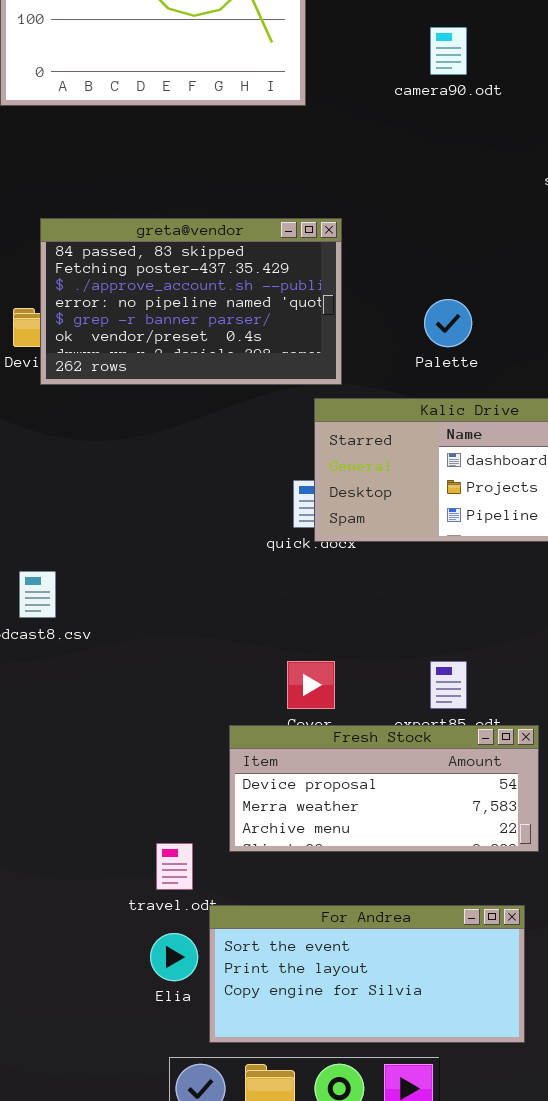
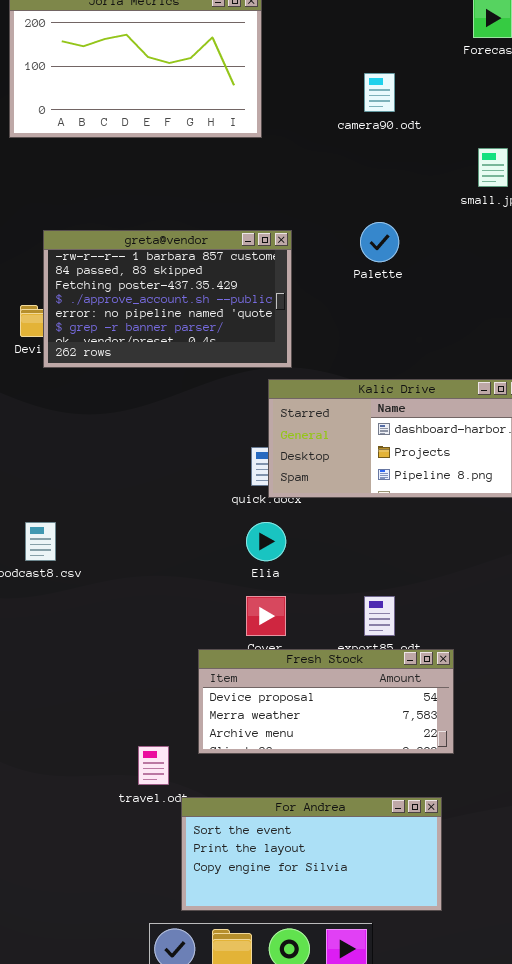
greta@vendor: [40,218,342,385] -> [43,230,292,368], scrolled up 1 row
Palette: [424,299,472,347] -> [360,222,399,262], moved
Elia: [150,933,198,981] -> [246,522,286,561], moved

